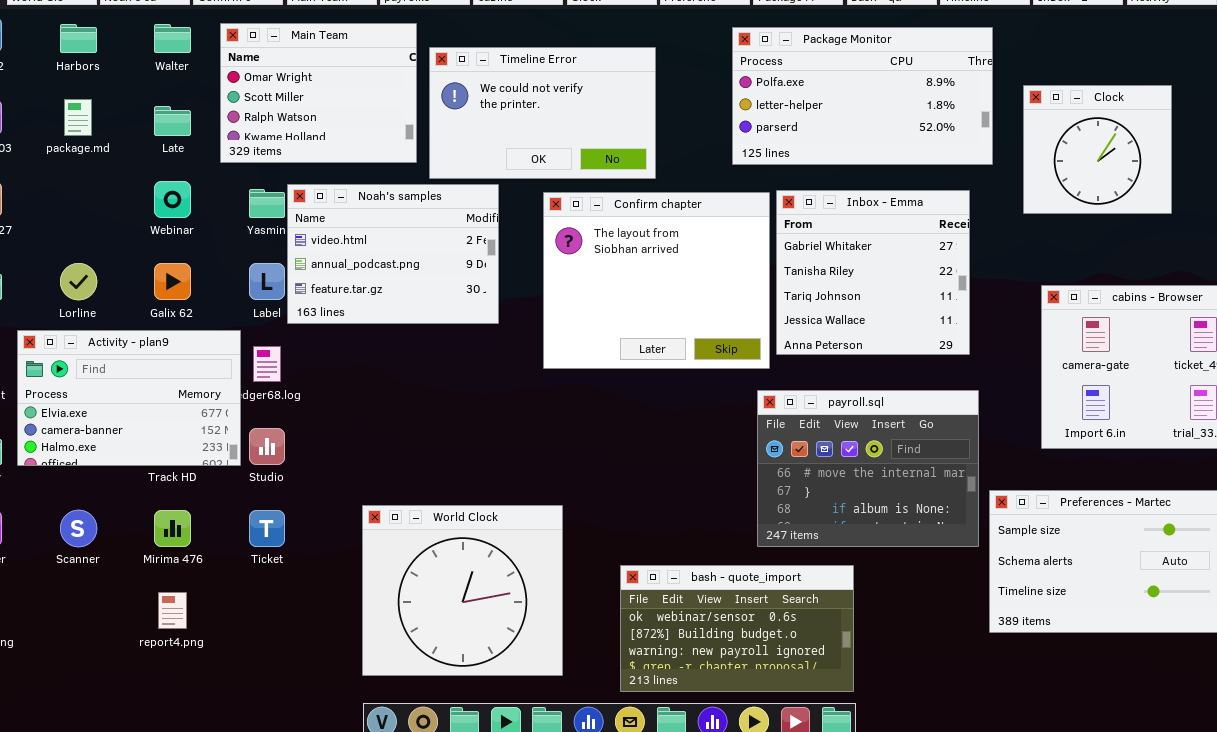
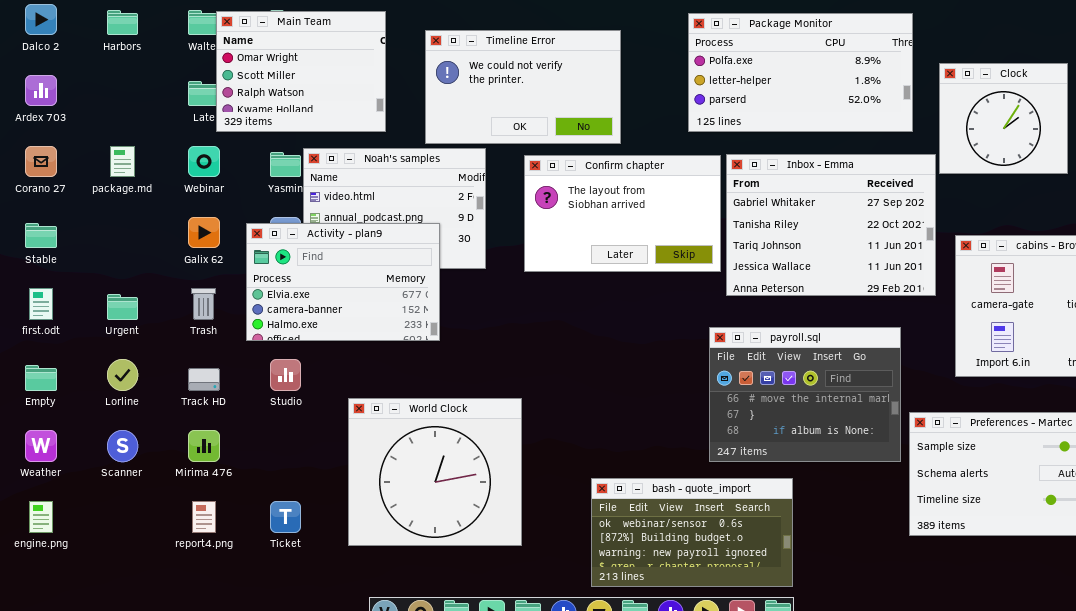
Main Team: [220,23,417,163] -> [216,11,386,132], moved
package.md: [64,99,92,136] -> [110,146,135,177], moved
Inbox - Emma: [776,190,970,355] -> [726,154,936,296], resized
Confirm chapter: [543,192,770,369] -> [524,155,721,272], resized
Lorline: [60,263,97,300] -> [107,359,138,391], moved
Activity - plan9: [17,330,241,466] -> [246,223,440,341], moved
World Clock: [362,505,563,676] -> [348,398,522,546], moved
Ticket: [249,510,285,547] -> [270,501,301,533], moved

